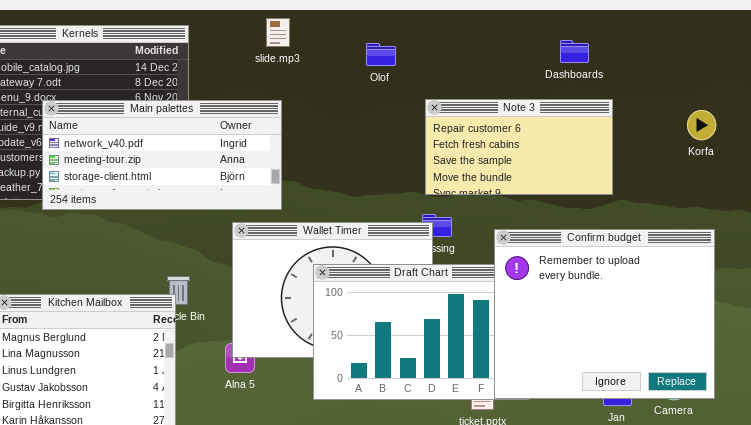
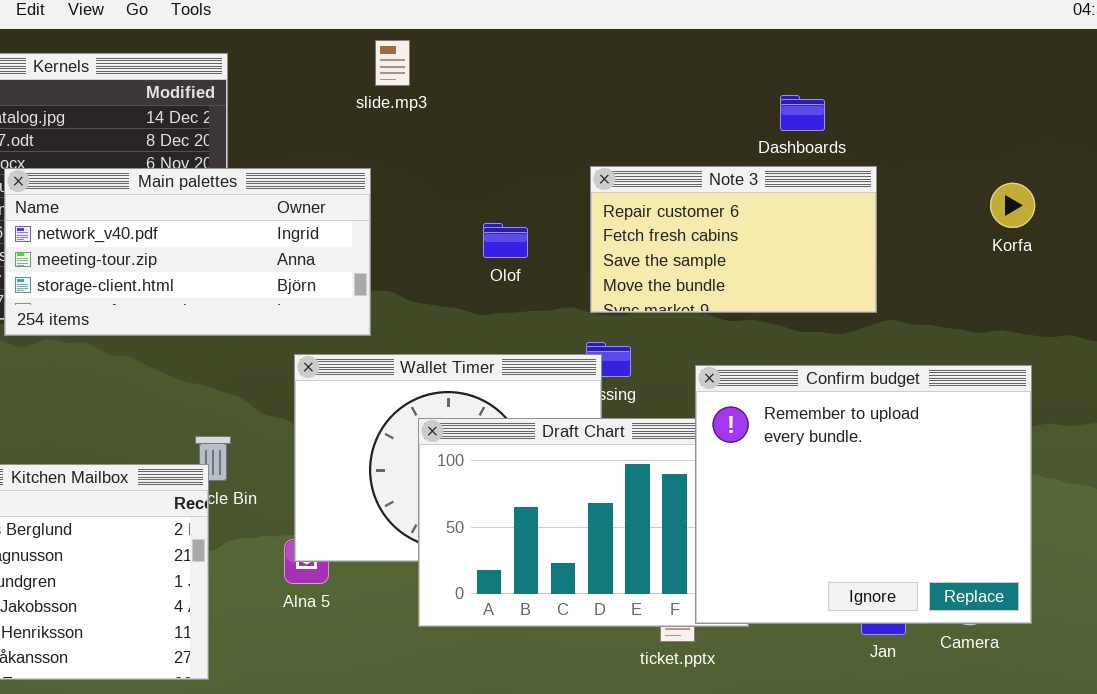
slide.mp3: [266,18,290,47] -> [375,40,410,86], moved
Dashboards: [560,40,589,63] -> [780,95,825,131], moved
Olof: [366,43,396,66] -> [483,223,528,258], moved

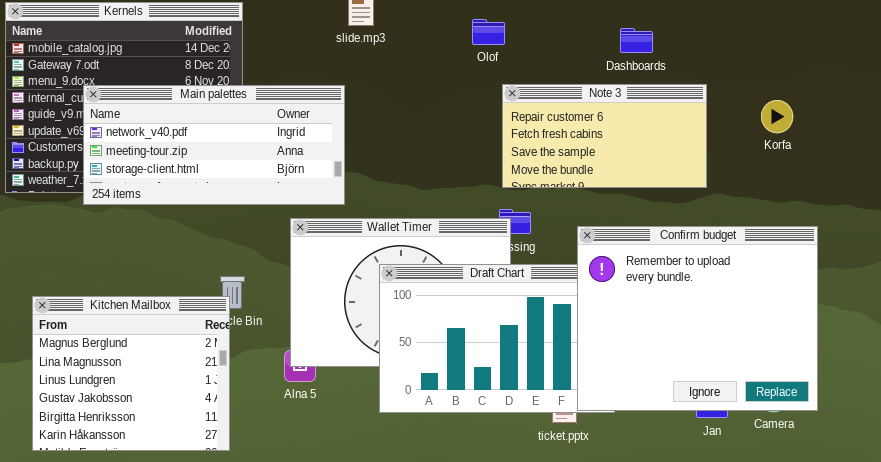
Dashboards: [780,95,825,131] -> [620,28,653,53], moved
Korfa: [990,183,1035,228] -> [761,100,793,133], moved
Olof: [483,223,528,258] -> [472,19,505,45], moved

